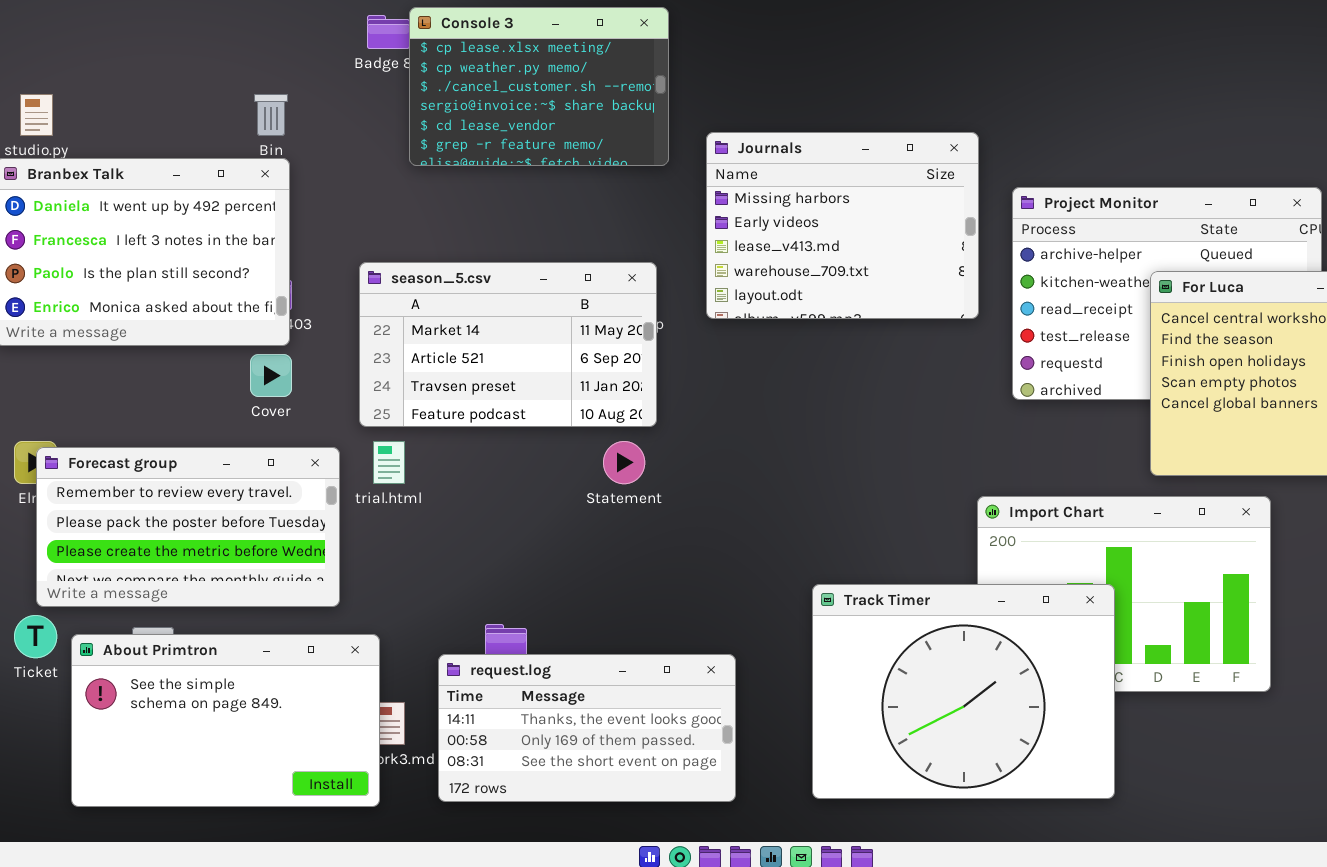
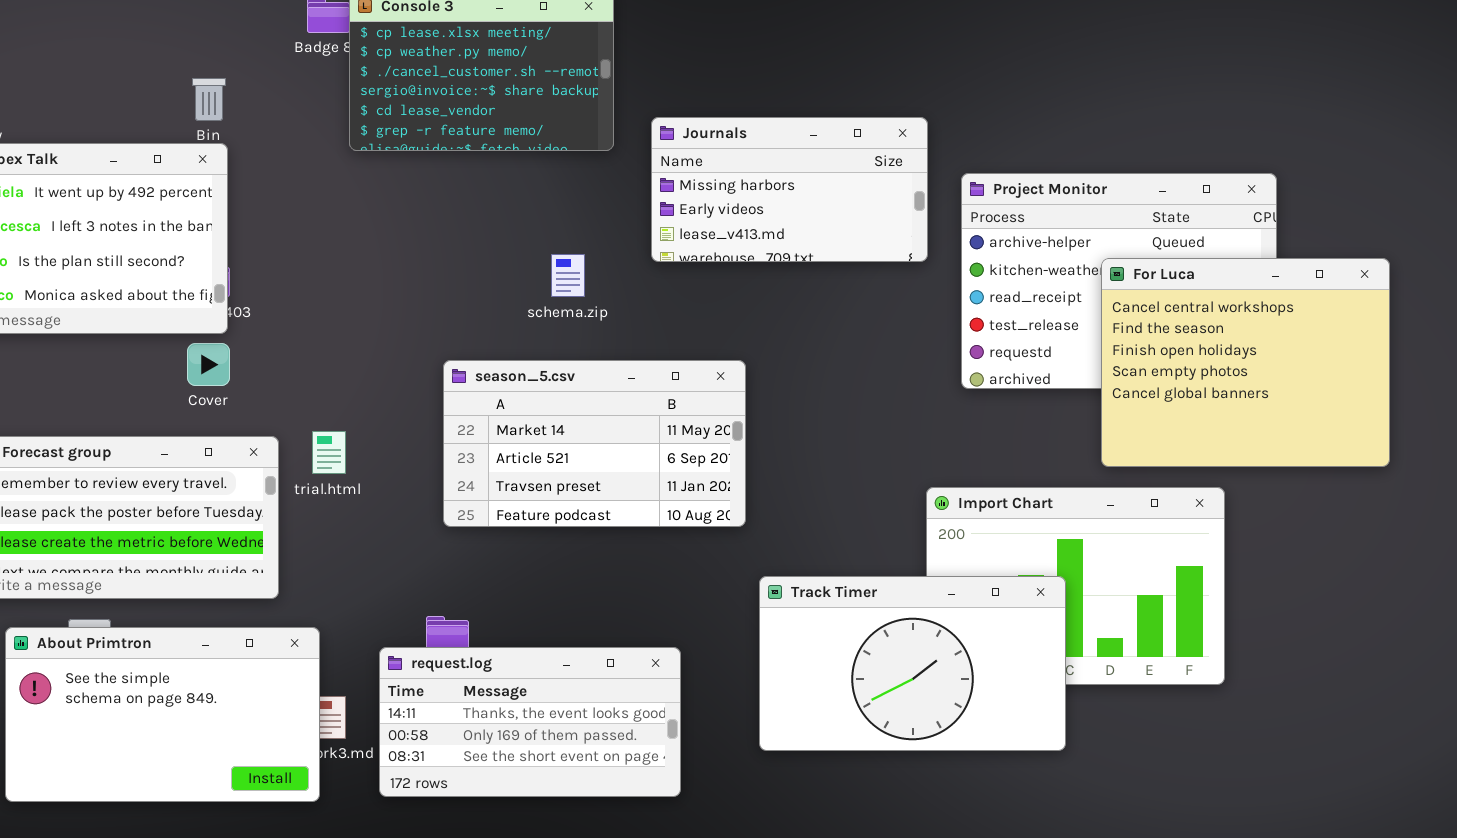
Journals: [706,132,979,319] -> [651,117,928,262], resized
season_5.csv: [359,262,657,427] -> [443,360,746,527], moved
Track Timer: [812,584,1115,799] -> [759,576,1066,751], resized

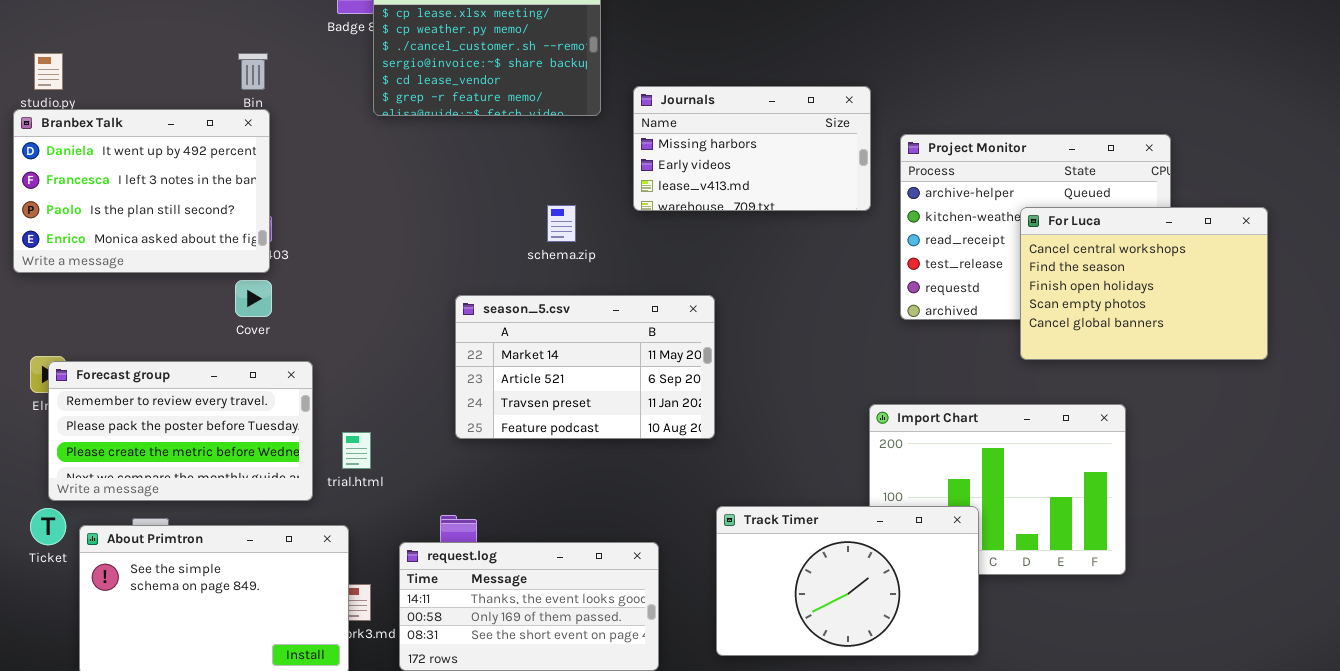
For Luca: [1101,258,1390,467] -> [1020,207,1268,360], resized
trial.html: [312,431,346,474] -> [342,432,371,469], moved
Track Timer: [759,576,1066,751] -> [716,506,979,656], moved

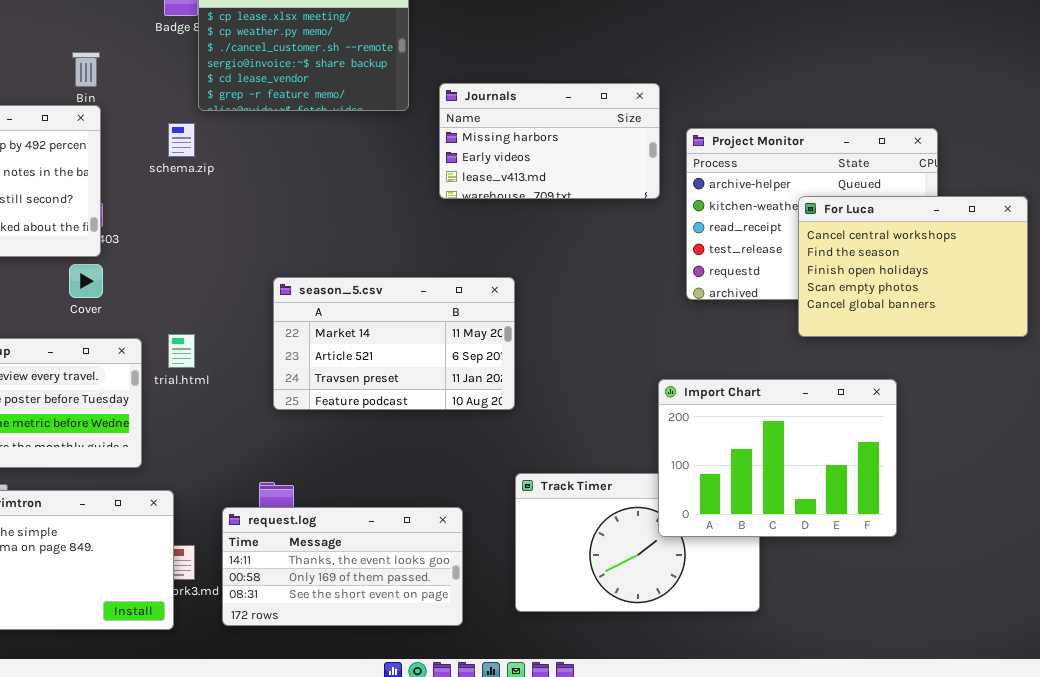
schema.zip: [547,205,576,242] -> [168,123,195,157], moved
Import Chart: [869,404,1126,575] -> [658,379,897,537], raised
trial.html: [342,432,371,469] -> [168,334,195,368], moved

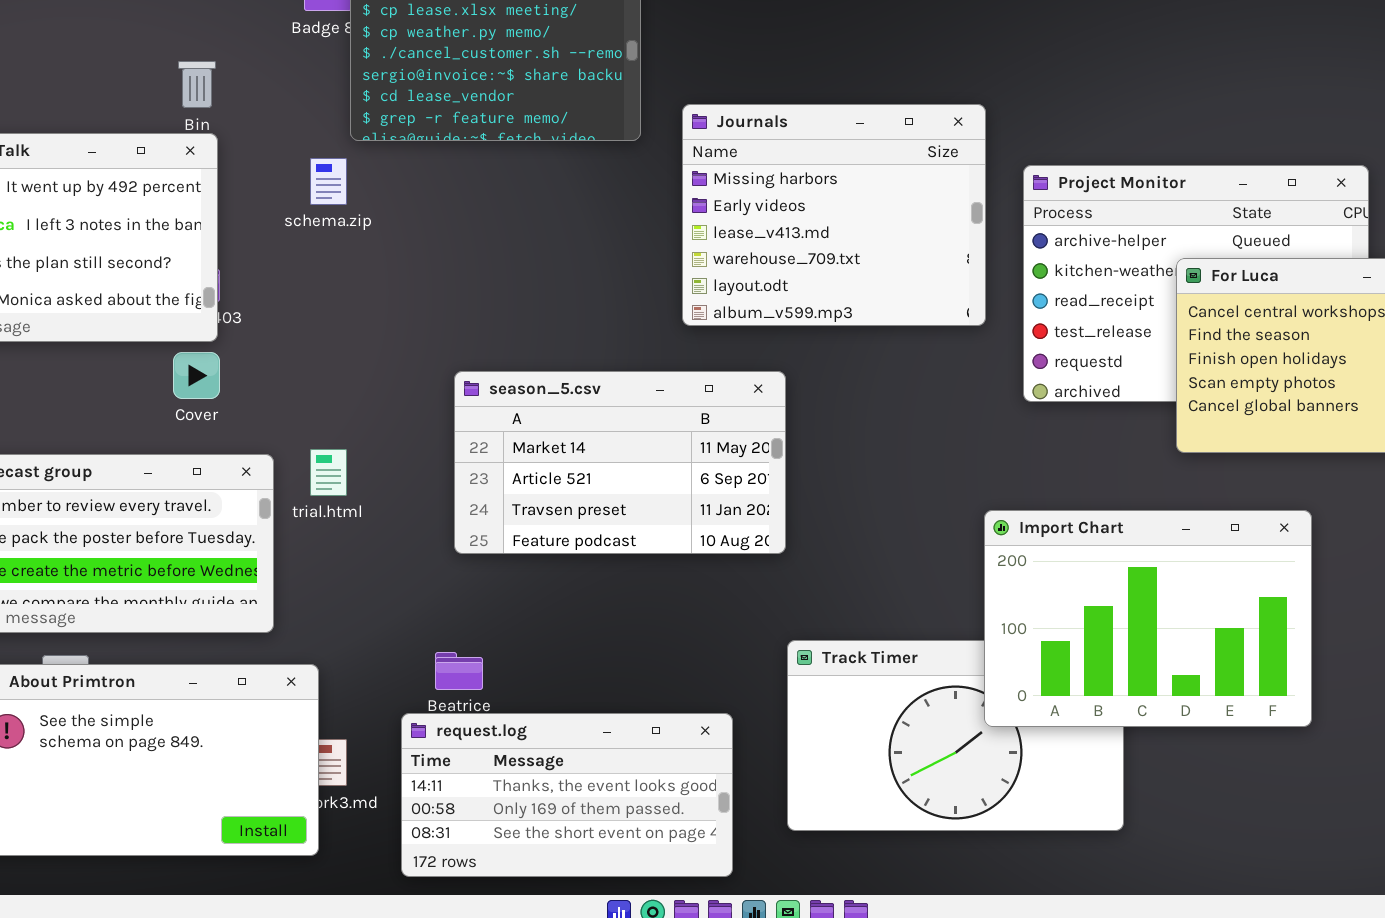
Journals: [439,83,660,199] -> [682,104,986,326], resized
request.log: [222,507,463,626] -> [401,713,733,877], moved

